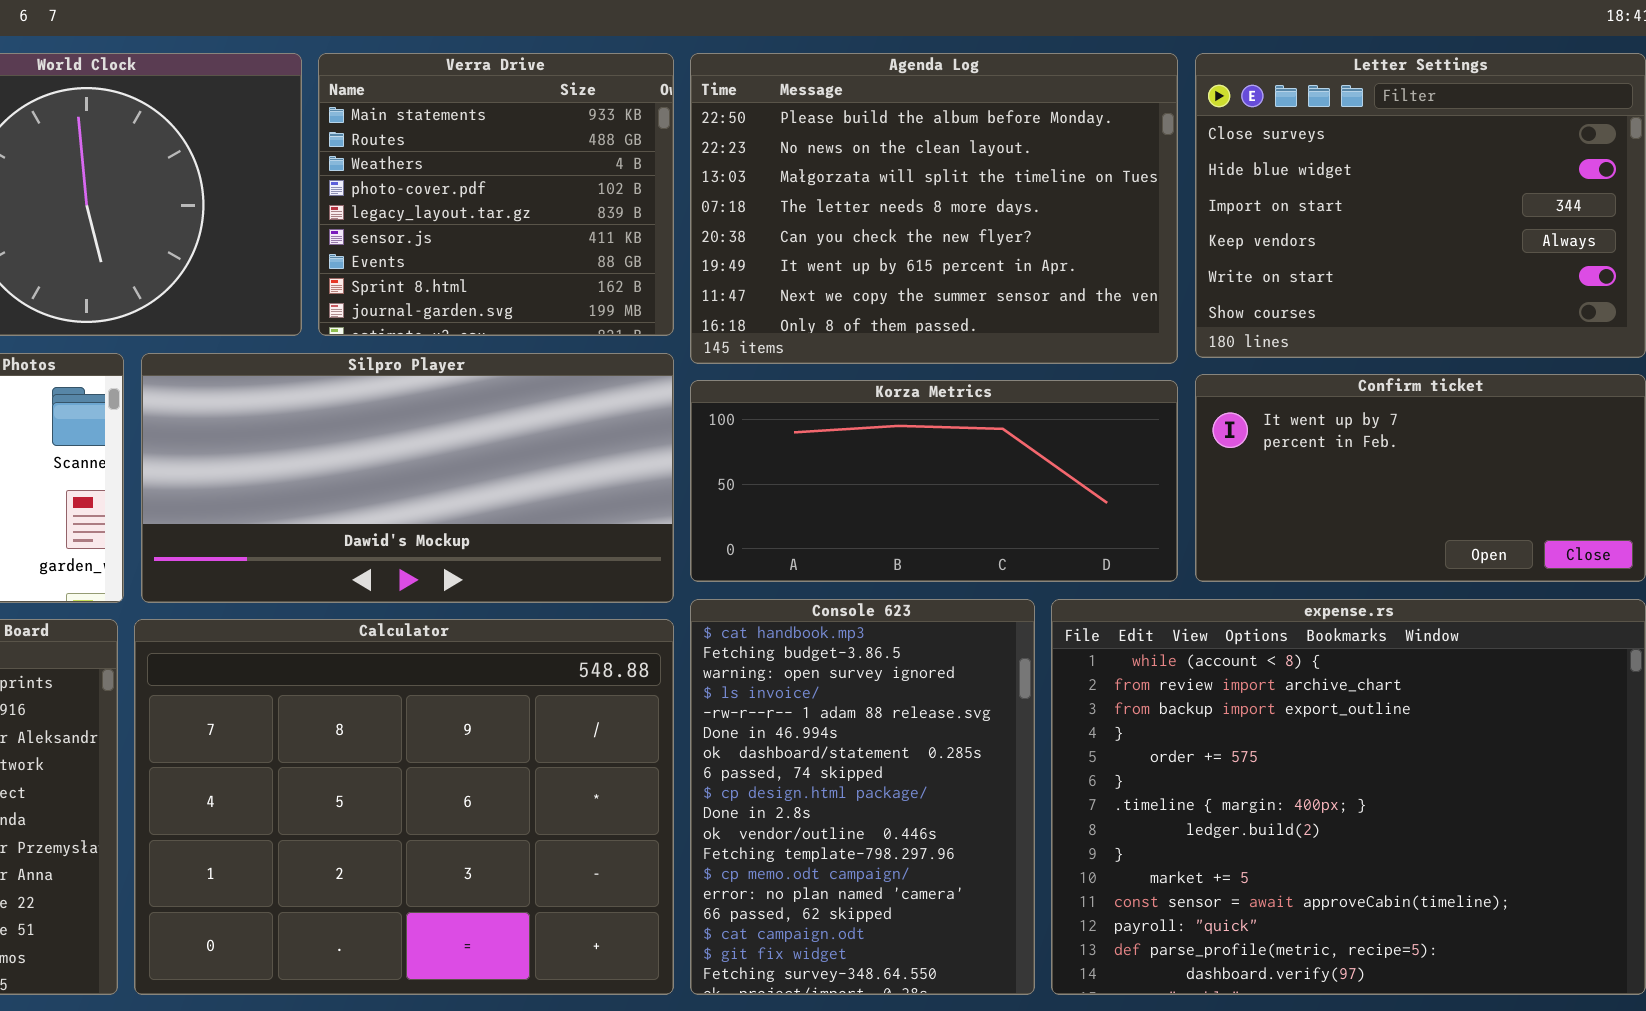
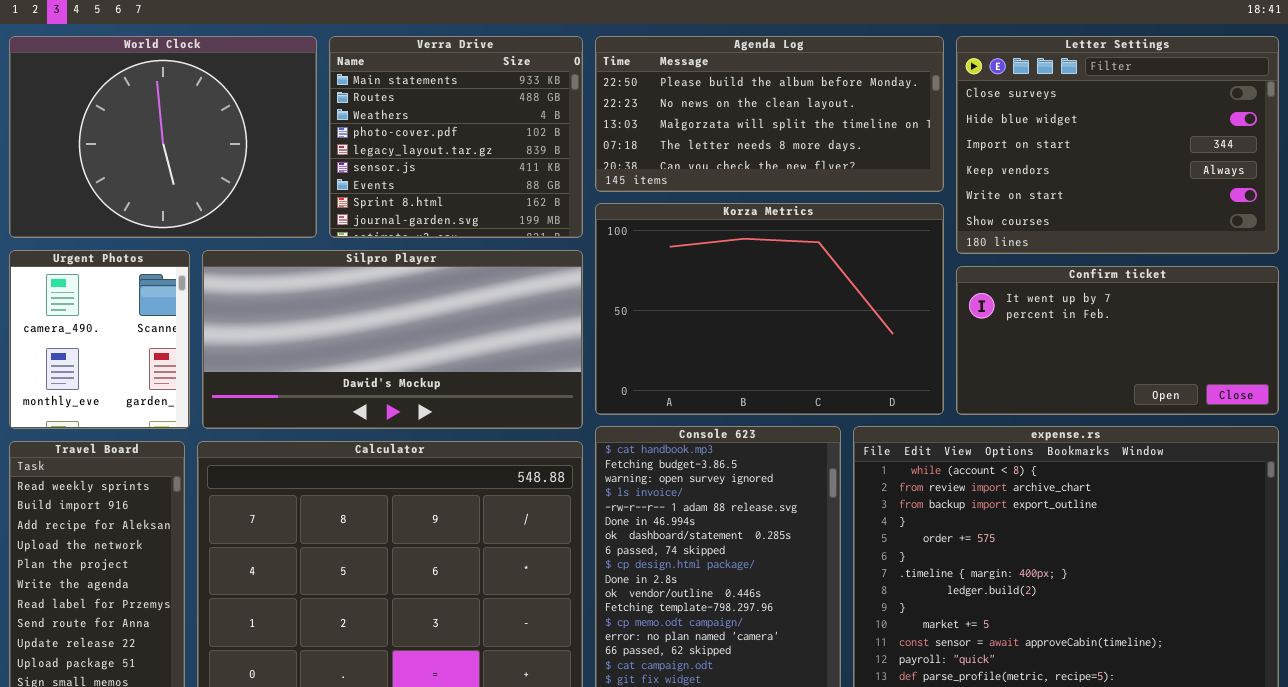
Agenda Log: [690,53,1178,364] -> [595,36,944,192], resized
Korza Metrics: [690,380,1178,582] -> [595,203,944,415], resized

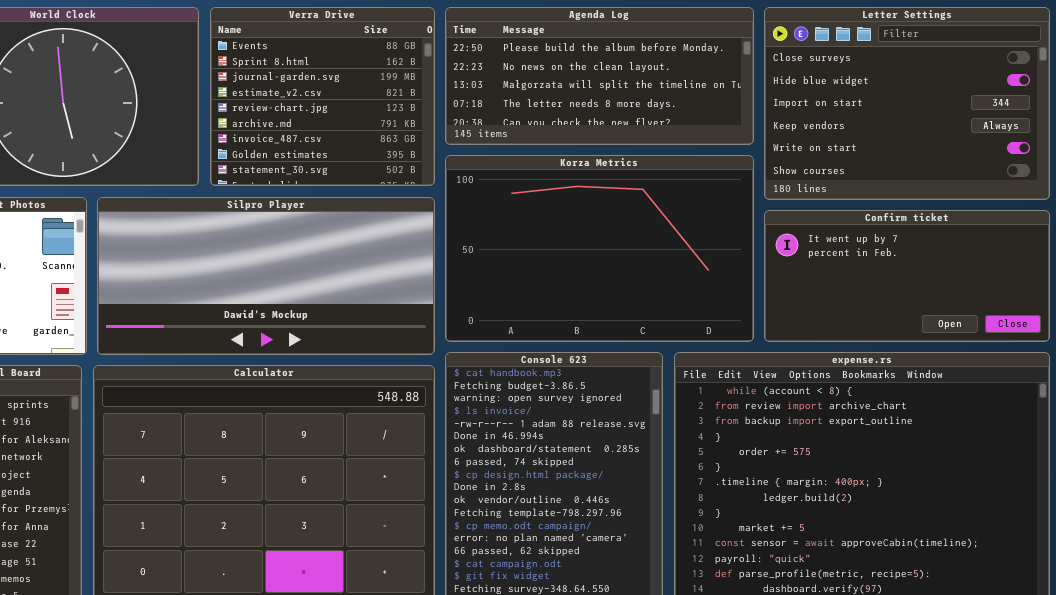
Verra Drive: [329,36,583,238] -> [210,7,435,186], scrolled down 6 rows

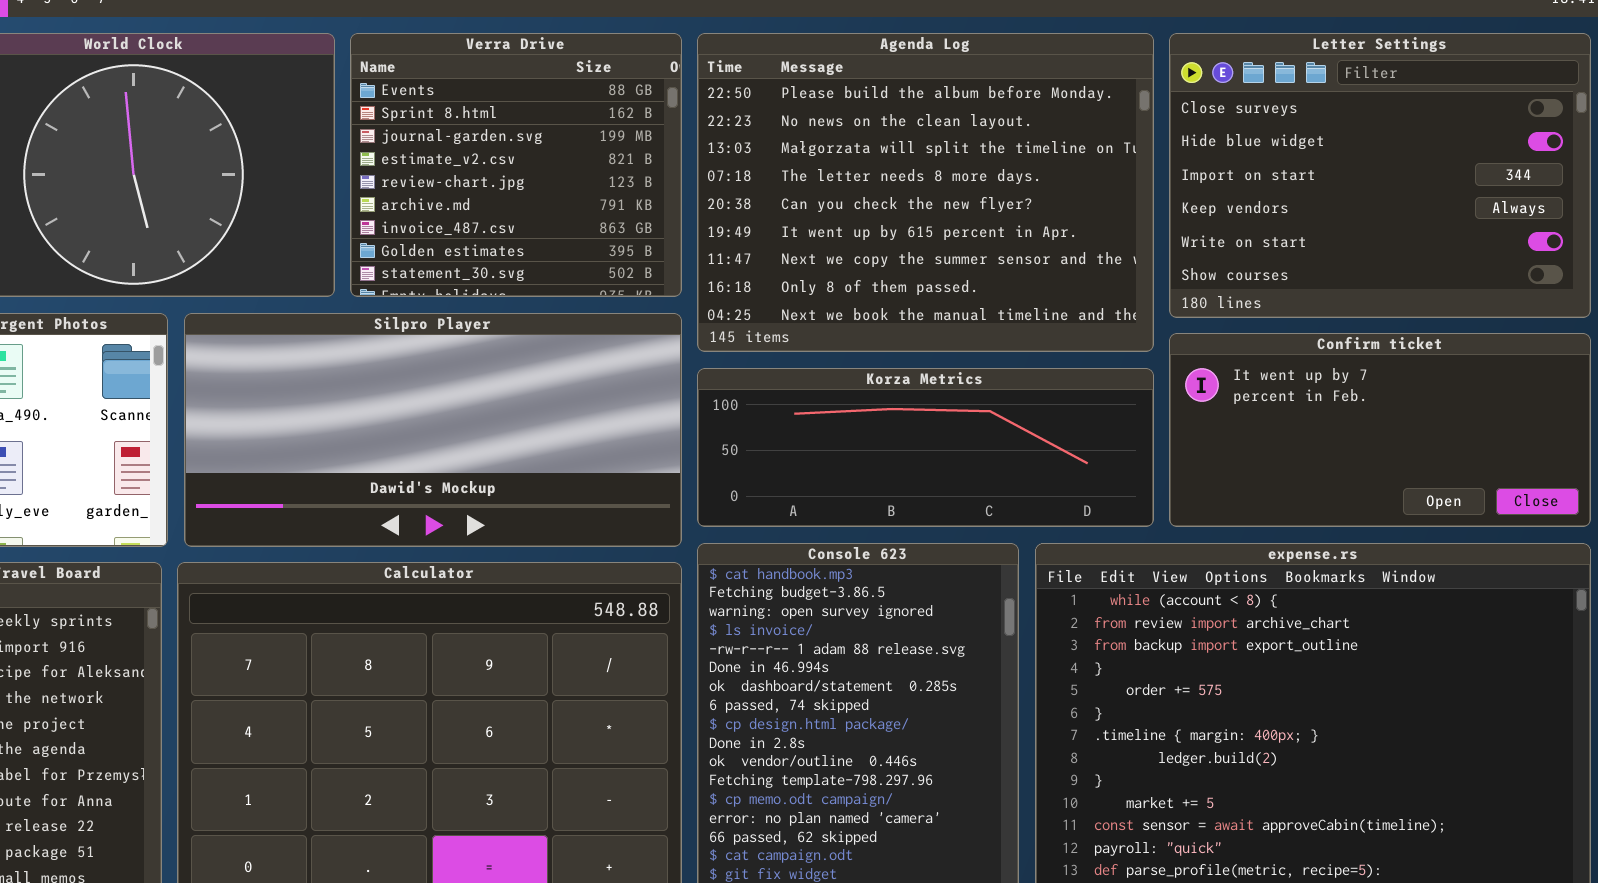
Agenda Log: [445,7,754,145] -> [697,33,1154,352], resized
Korza Metrics: [445,155,754,342] -> [697,368,1154,527], resized

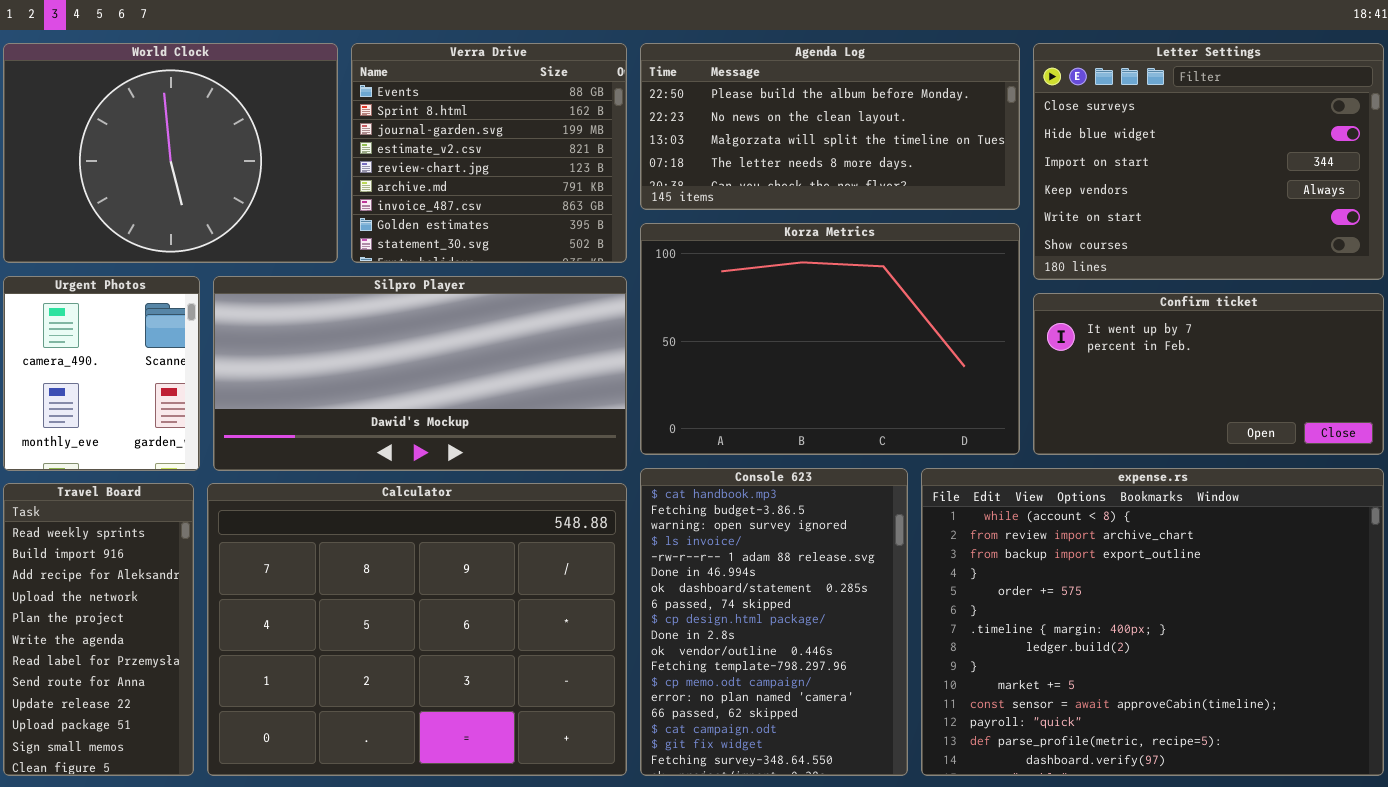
Agenda Log: [697,33,1154,352] -> [640,43,1020,210], resized
Korza Metrics: [697,368,1154,527] -> [640,223,1020,455], resized

